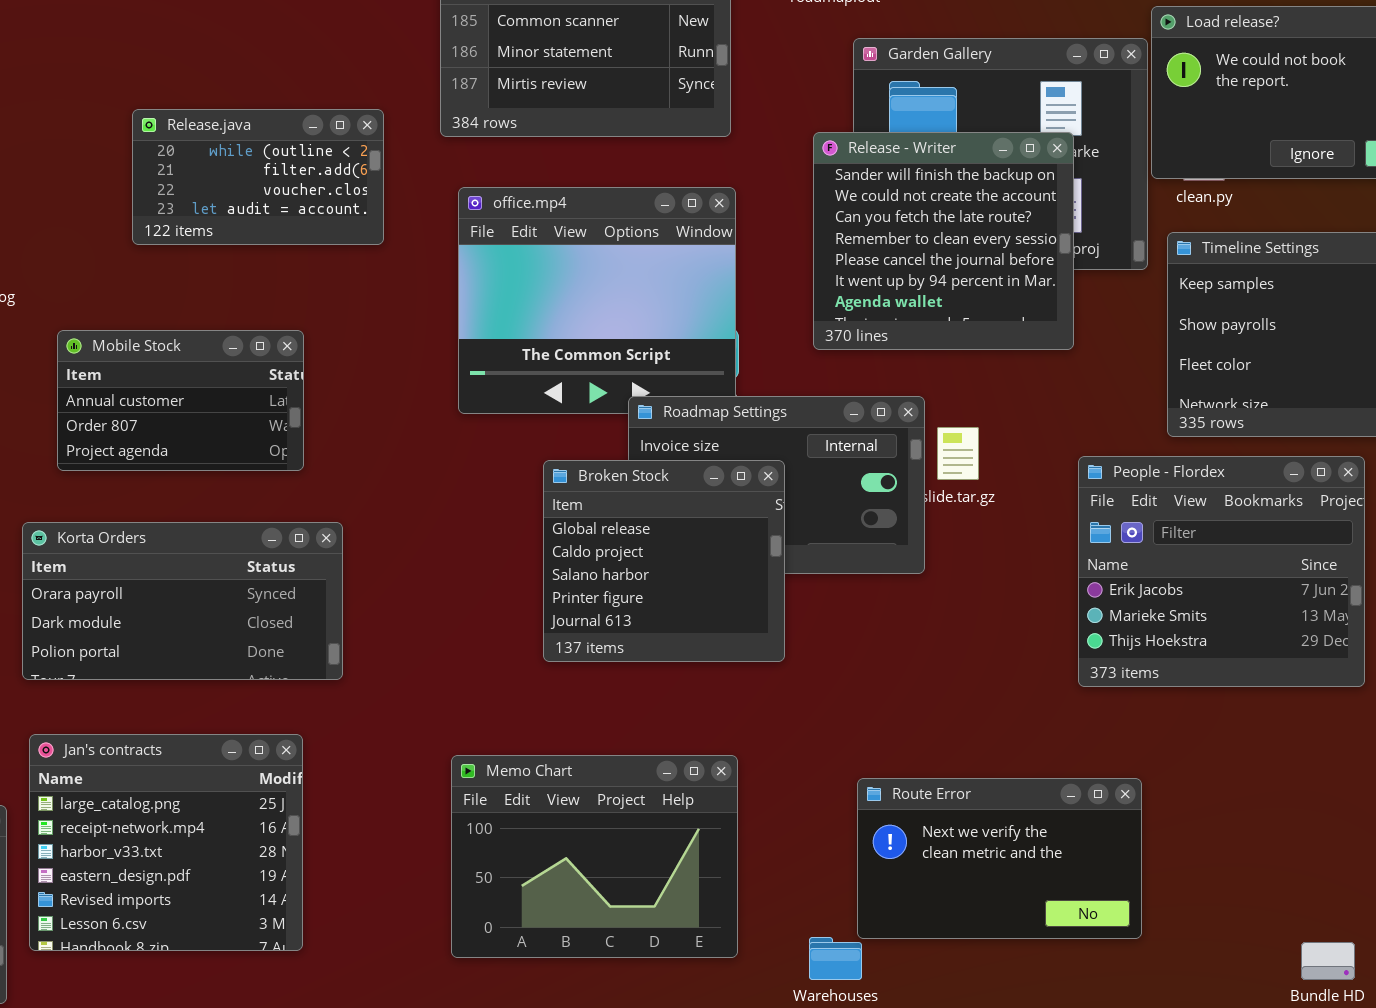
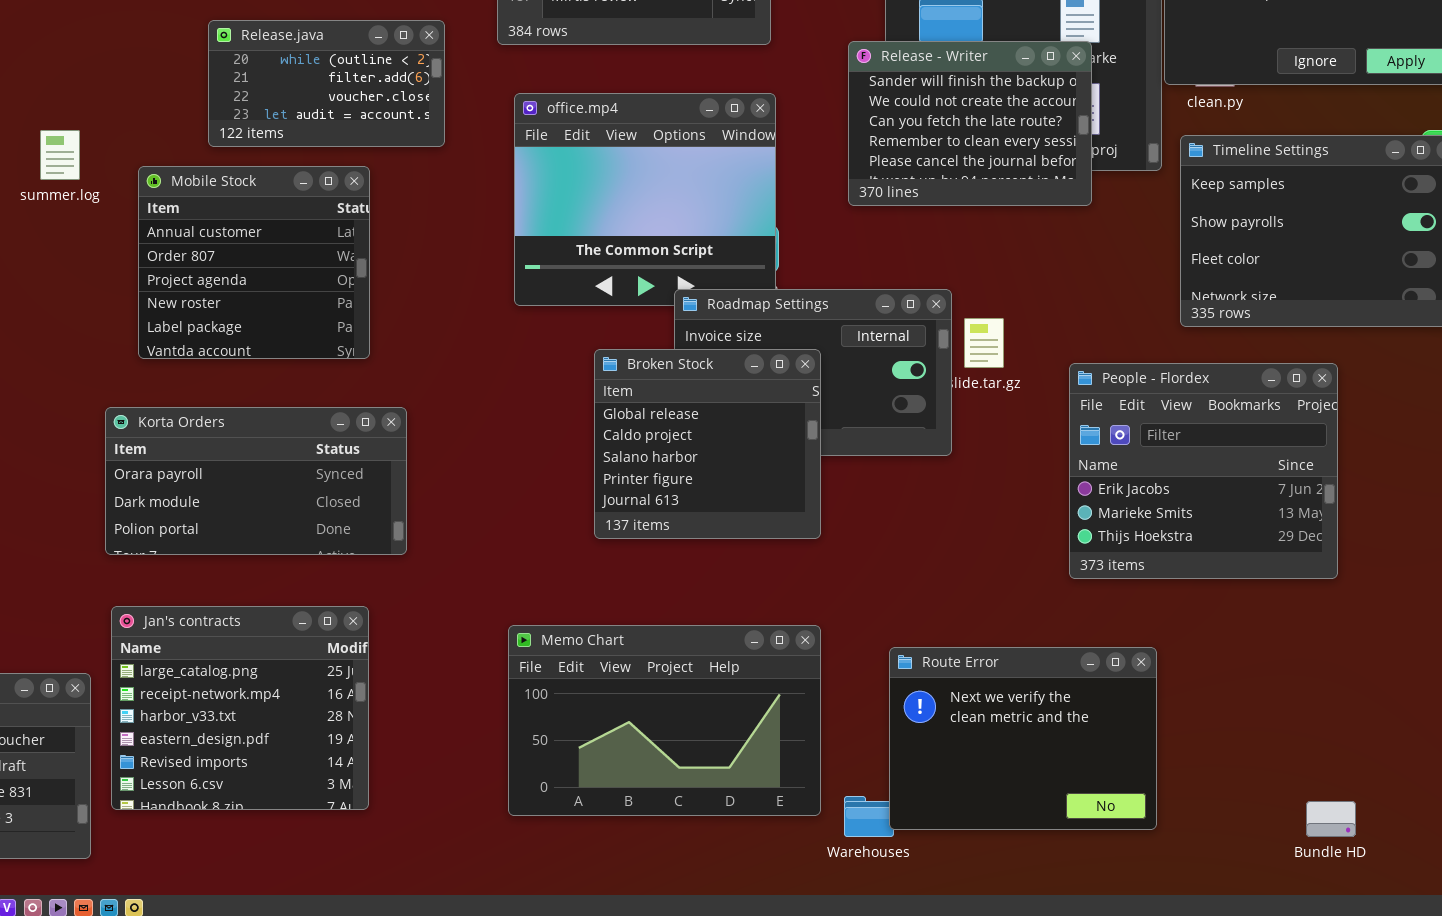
Release - Writer: [813,132,1074,350] -> [848,41,1092,206], resized
Mobile Stock: [57,330,304,471] -> [138,166,370,359], resized
People - Flordex: [1078,456,1365,687] -> [1069,363,1338,579], moved
Memo Chart: [451,755,738,958] -> [508,625,821,816], resized
Route Error: [857,778,1142,939] -> [889,647,1157,830], resized

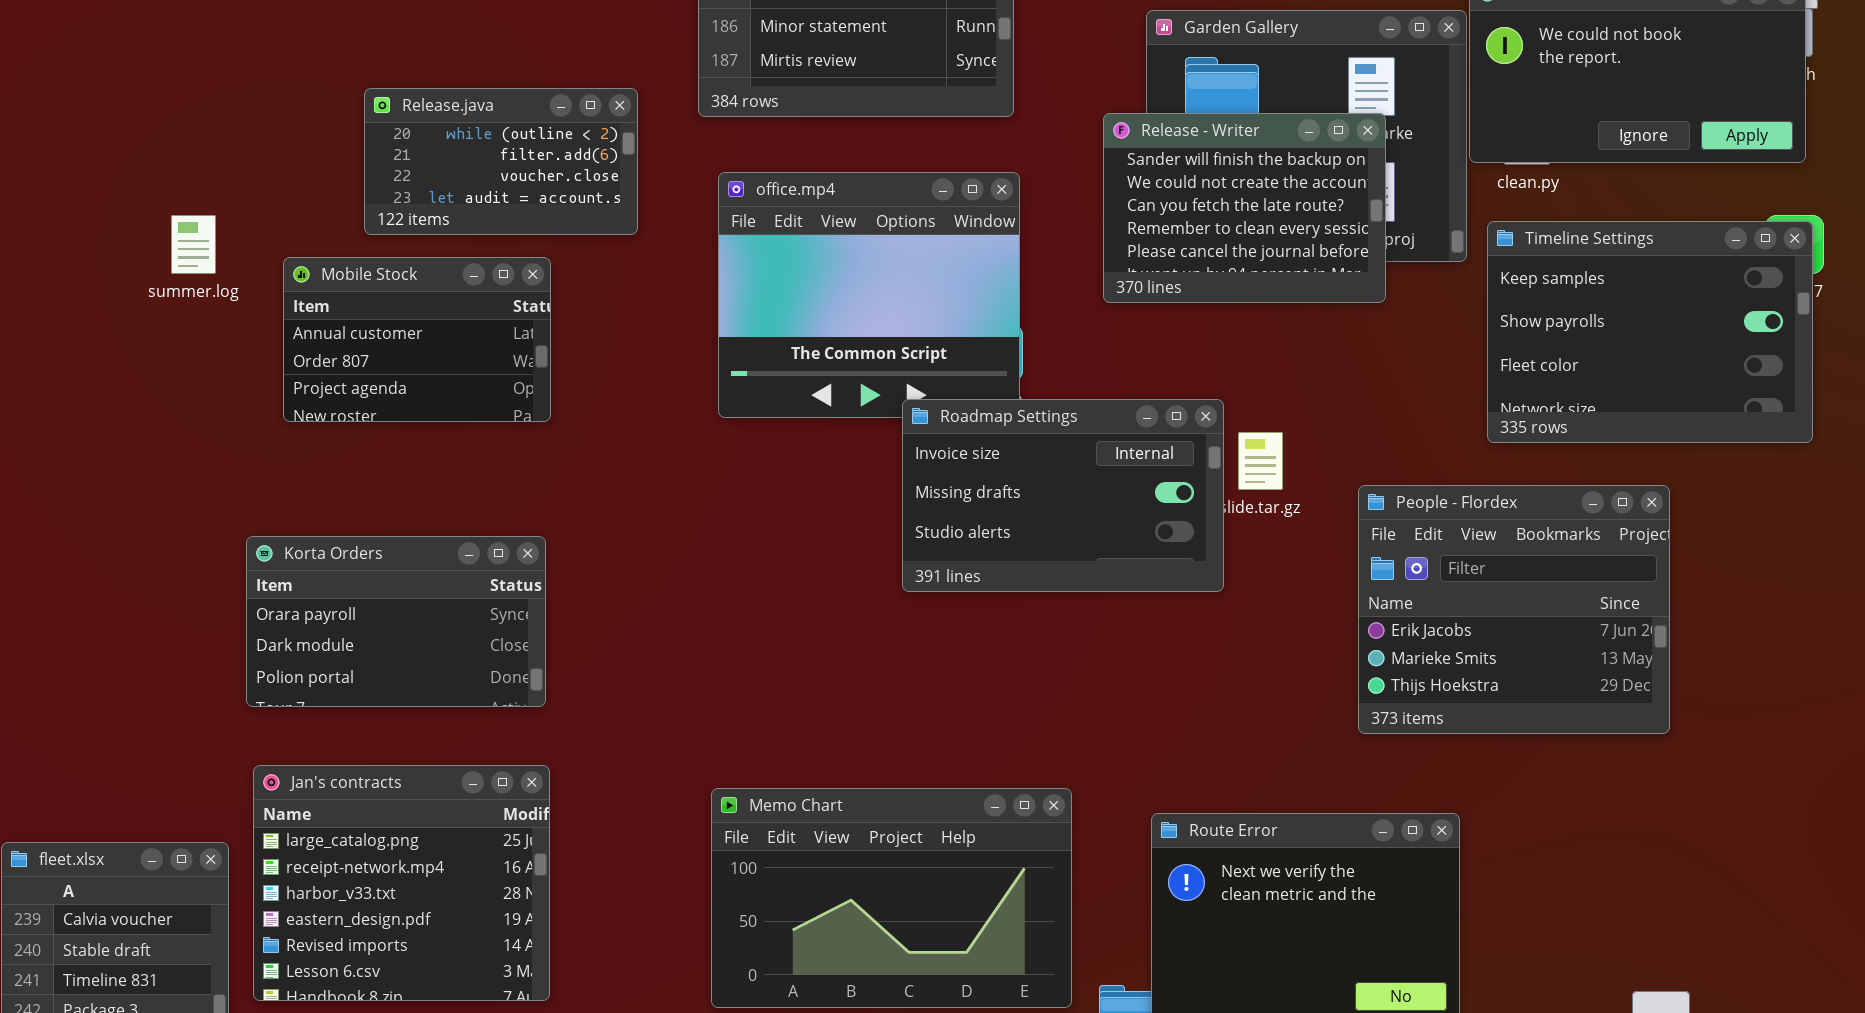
Mobile Stock: [138,166,370,359] -> [283,257,551,422], resized
Broken Stock: [594,349,821,539] -> none, closed
Korta Orders: [105,407,407,555] -> [246,536,546,707], resized

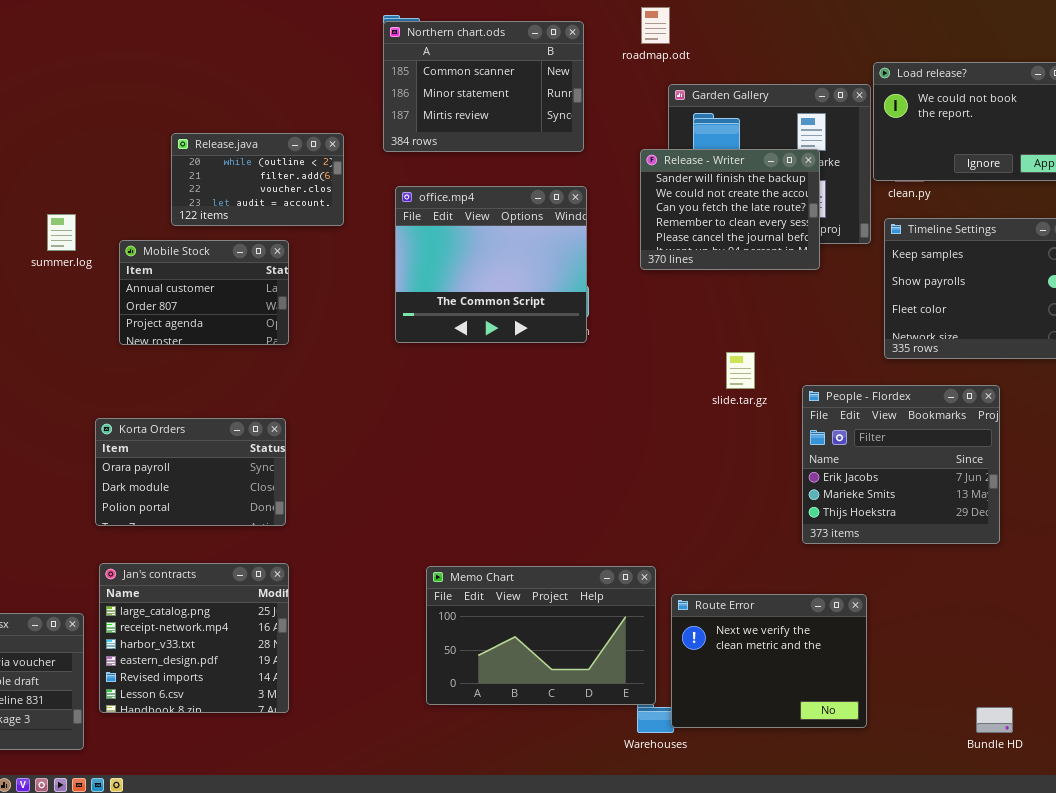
Roadmap Settings: [902,399,1224,592] -> none, closed
Memo Chart: [711,788,1072,1008] -> [426,566,656,705], moved

